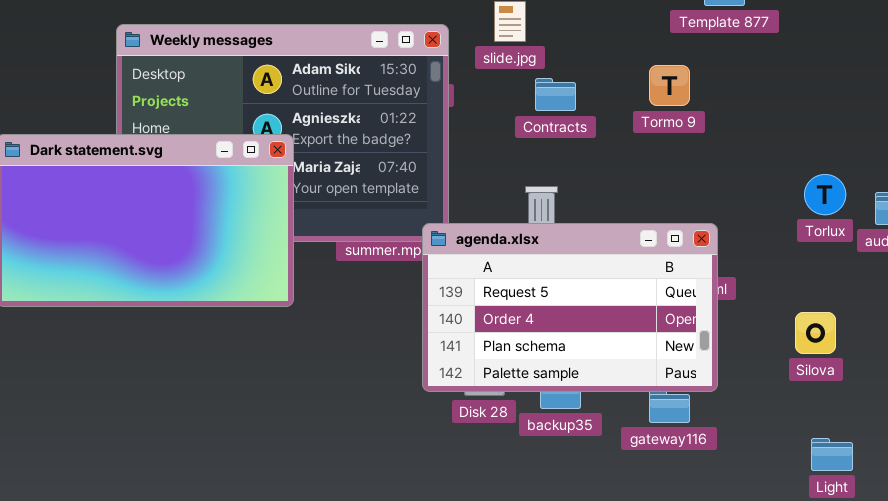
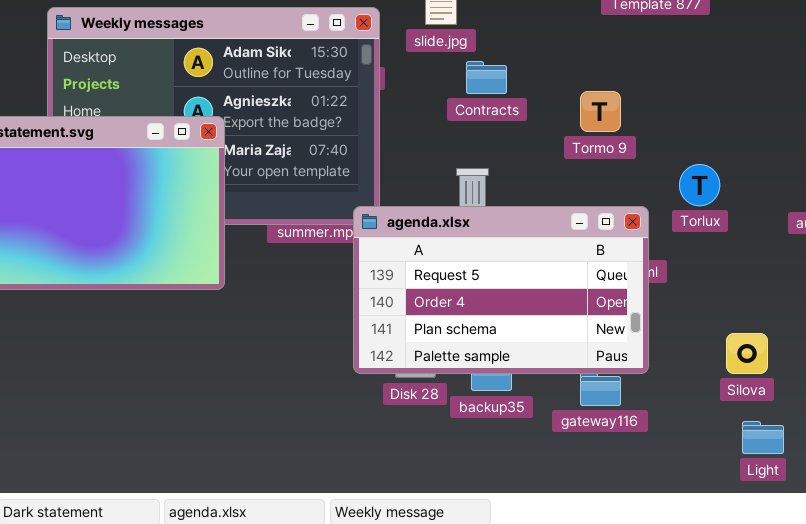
Tormo 9: [649,65,690,106] -> [580,91,621,132], moved
Torlux: [804,174,846,215] -> [679,164,720,206], moved
Silova: [795,312,836,354] -> [726,333,768,374], moved

